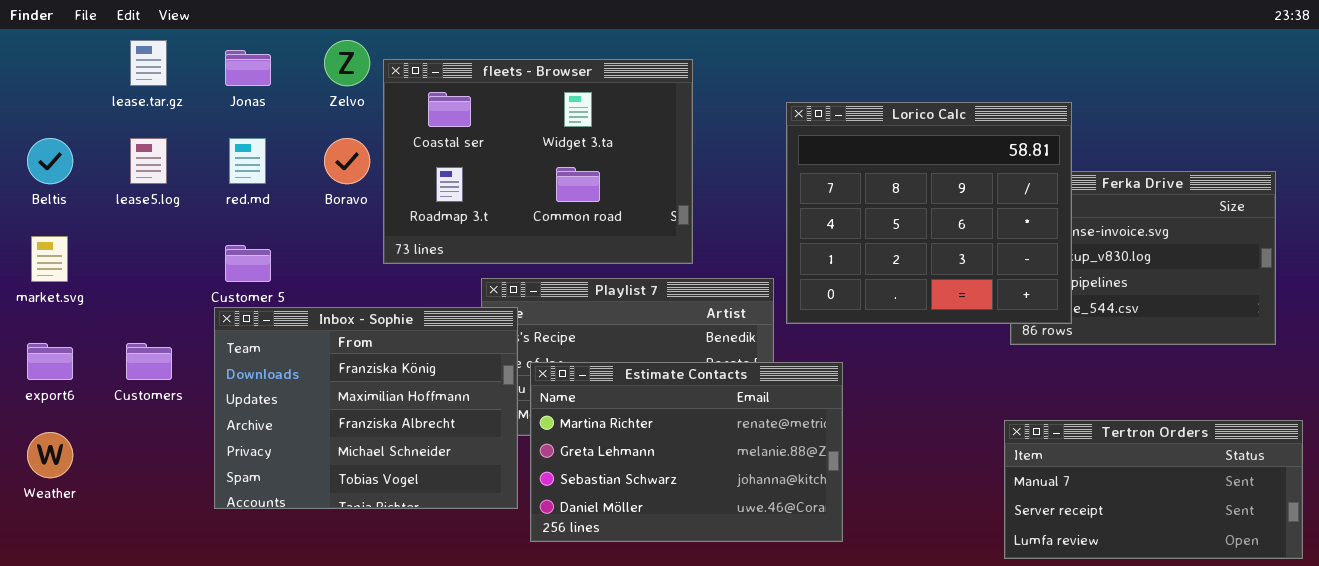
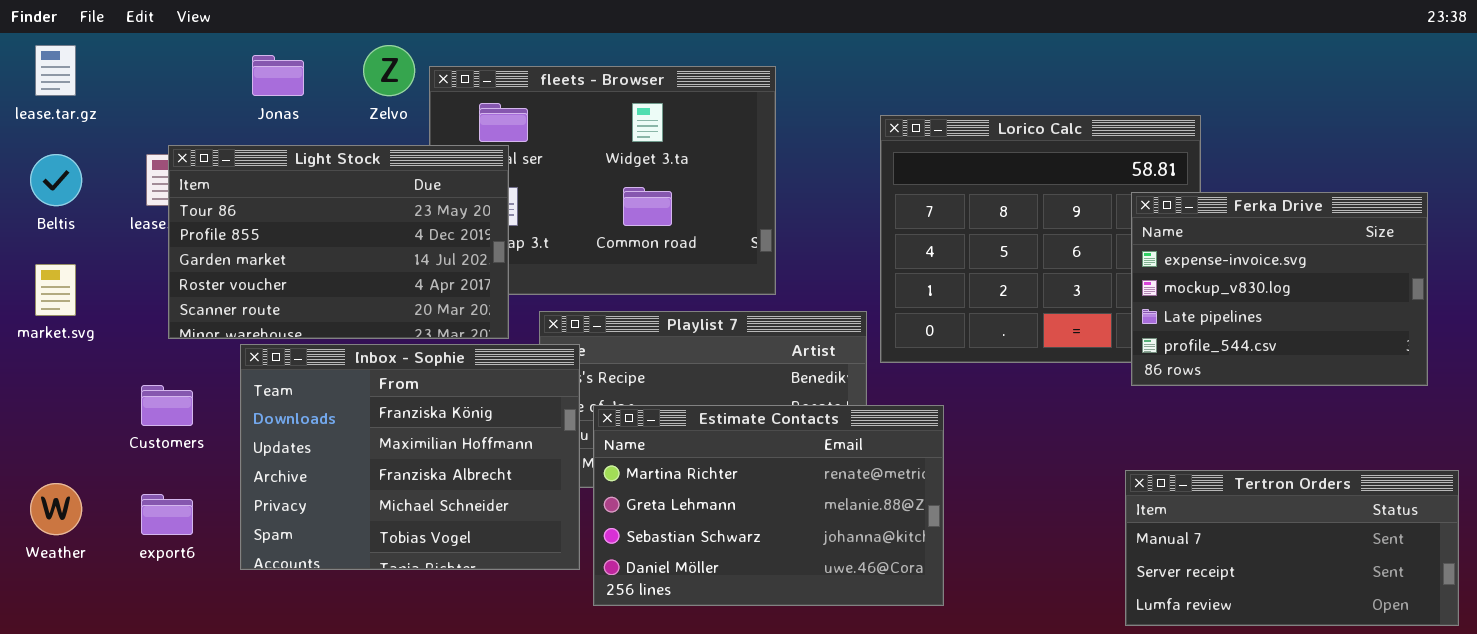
lease.tar.gz: [130,40,167,86] -> [35,45,76,96], moved
Light Stock: none -> [168,145,509,339], opened
Ferka Drive: [1010,171,1276,345] -> [1131,192,1428,386], raised
export6: [27,343,73,380] -> [141,494,193,535], moved

